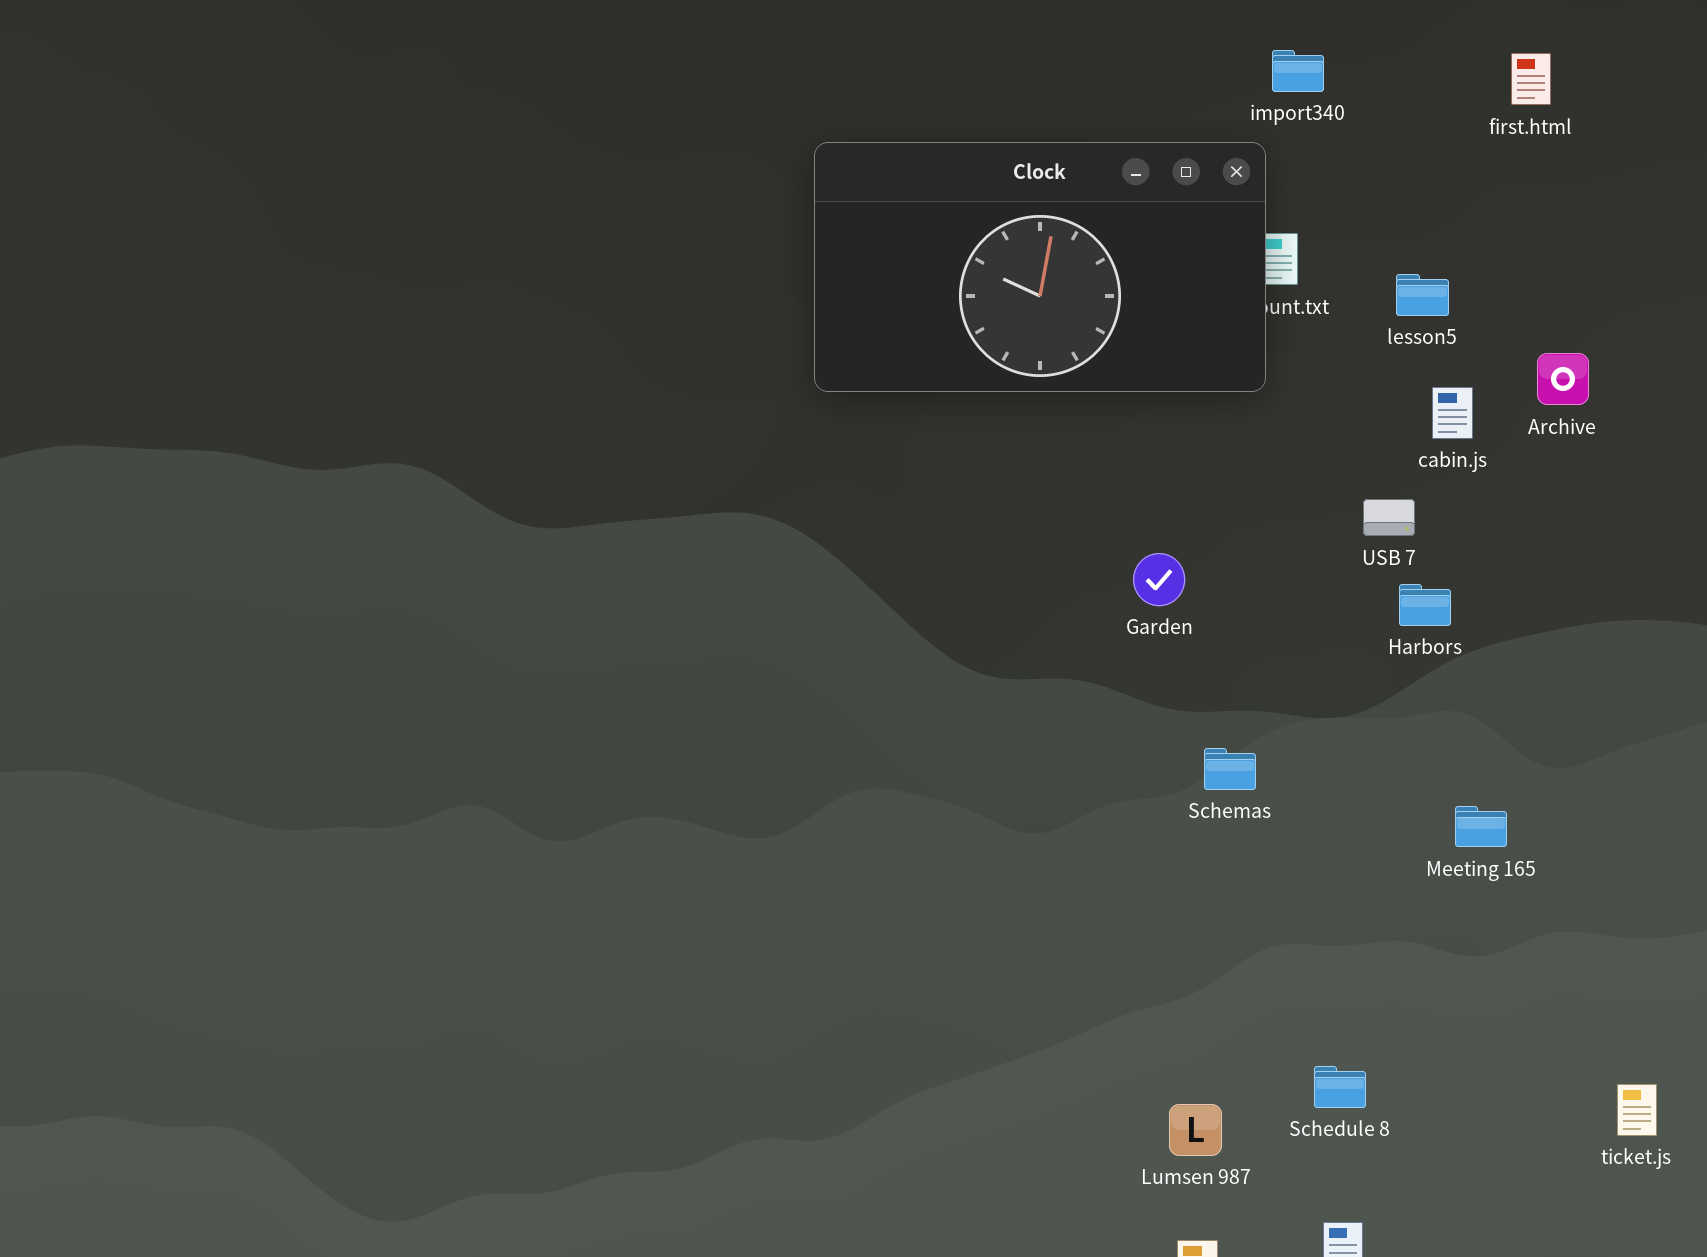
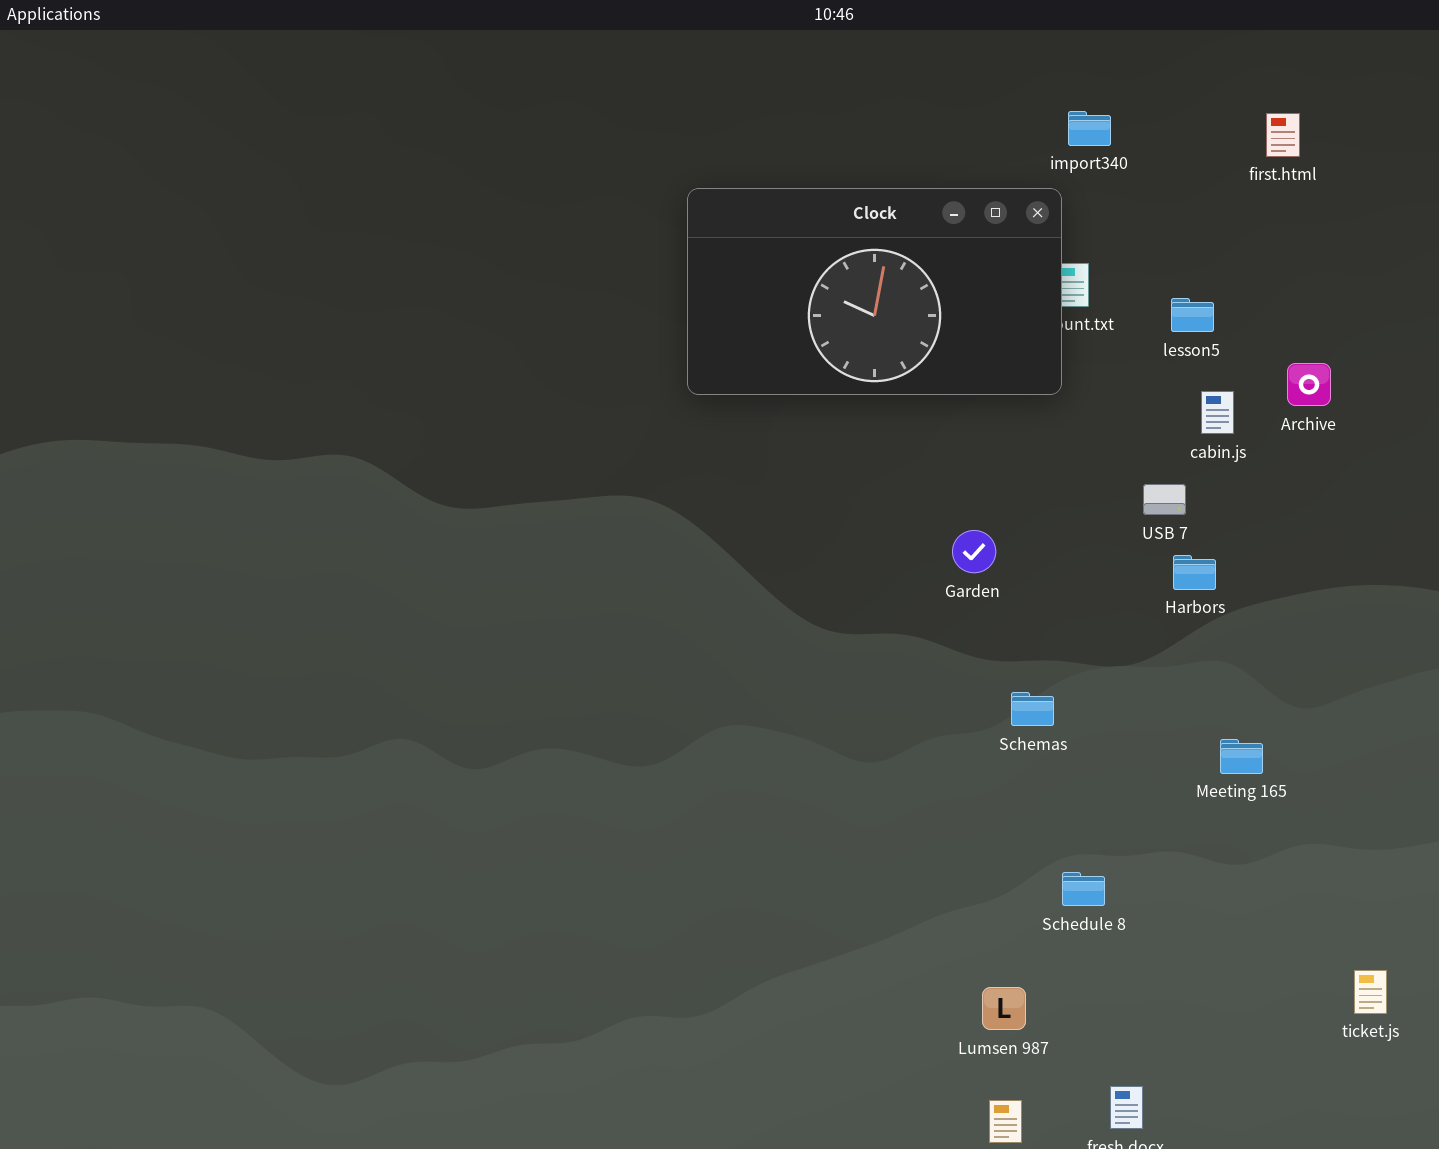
Schedule 8: [1314,1066,1366,1108] -> [1062,872,1105,906], moved

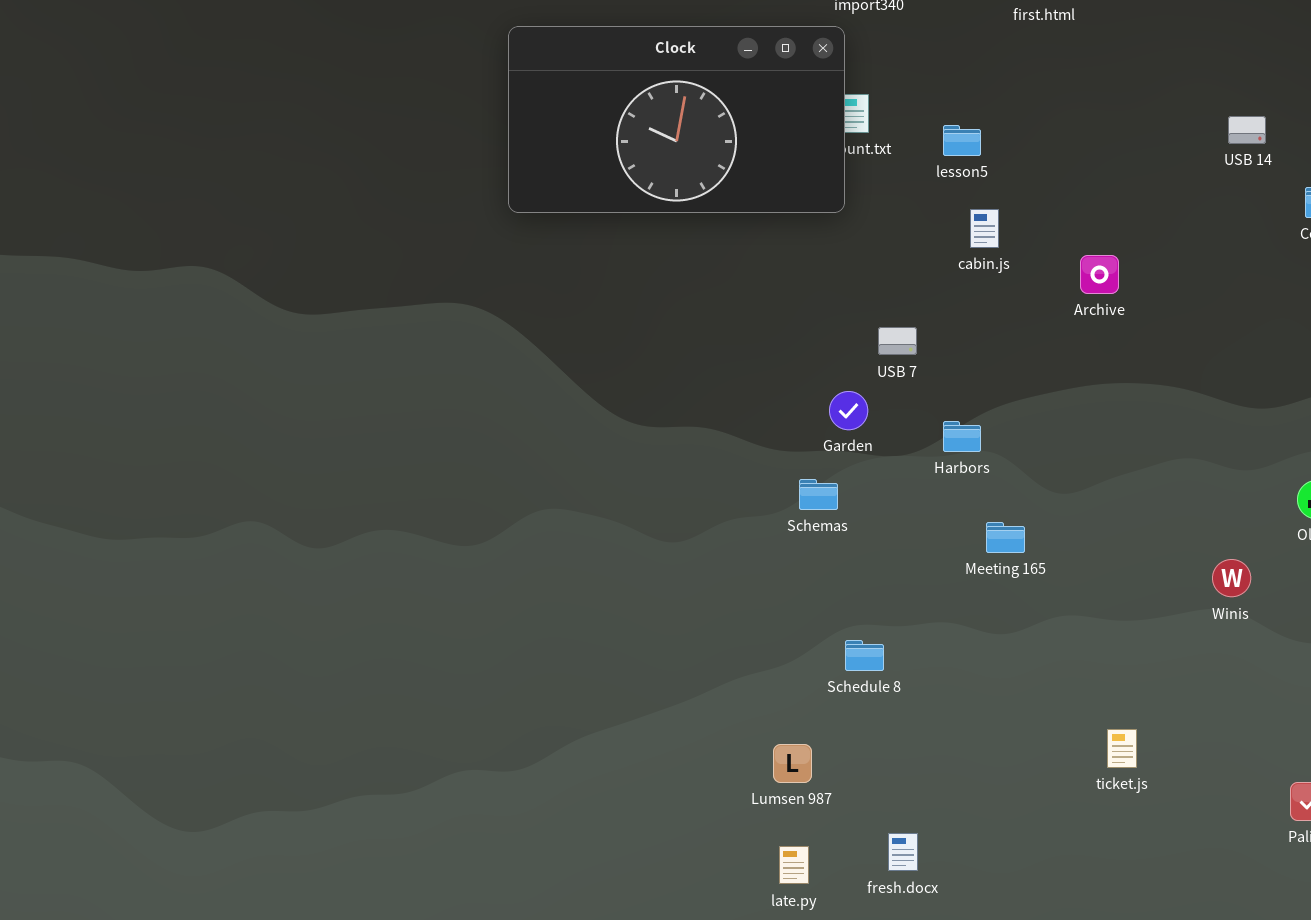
Archive: [1287,363,1331,406] -> [1080,255,1119,294], moved
USB 7: [1143,484,1186,515] -> [878,327,917,355], moved
Garden: [952,530,996,573] -> [829,391,868,430], moved
Harbors: [1173,555,1216,590] -> [943,421,981,452], moved

